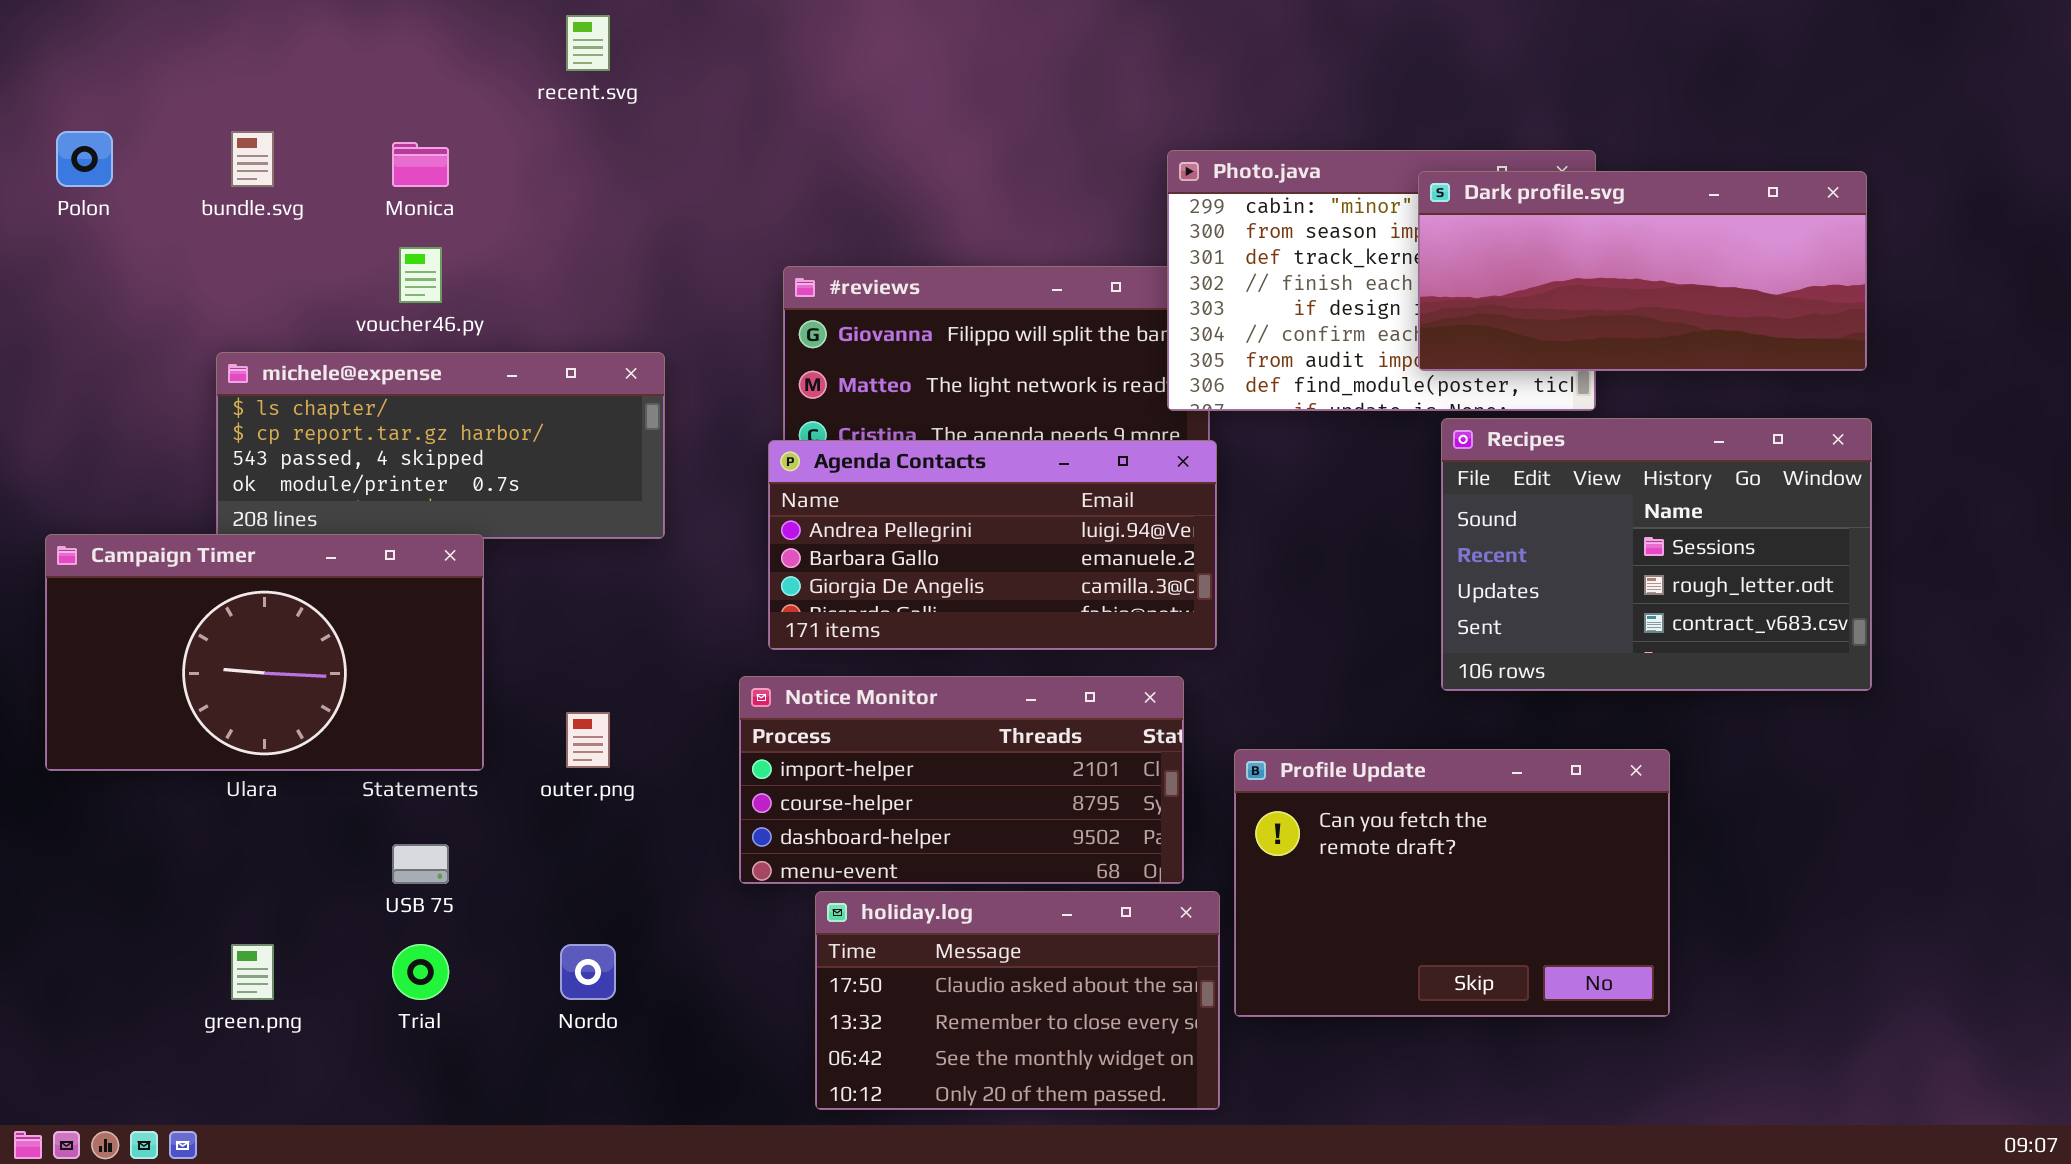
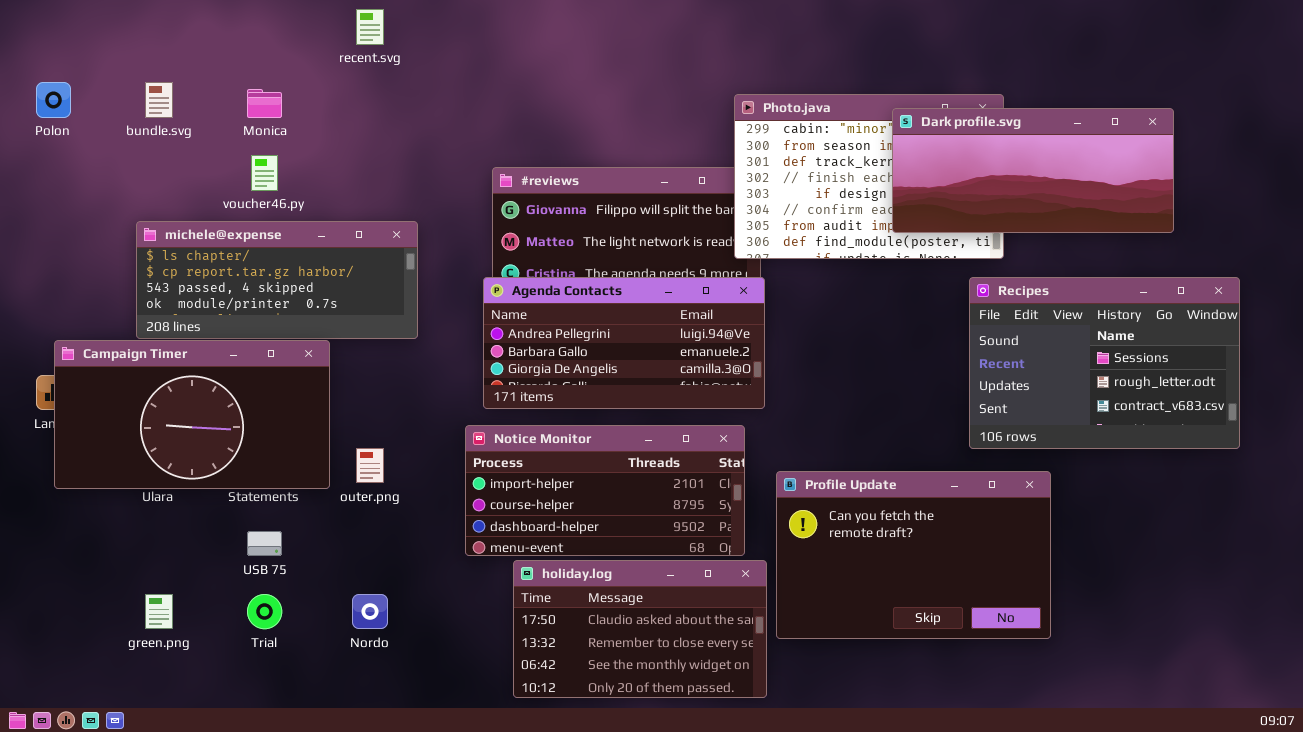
Recipes: [1441,418,1872,691] -> [969,277,1240,449], moved
Campaign Timer: [45,534,484,771] -> [54,340,330,489], moved

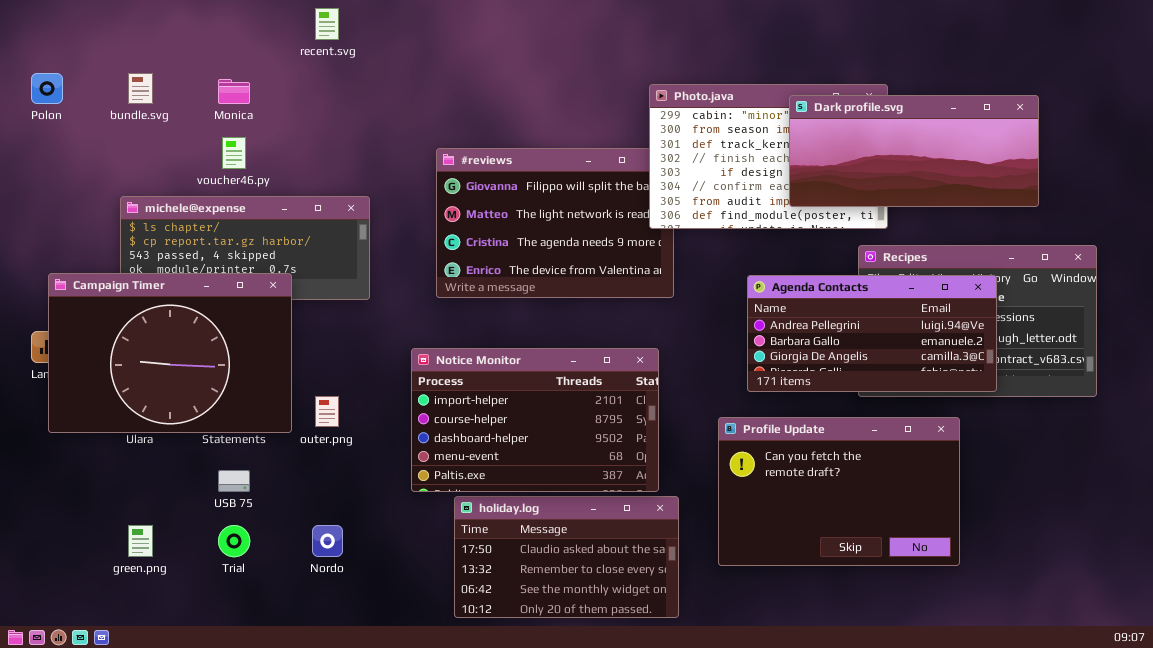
Agenda Contacts: [483,277,765,409] -> [747,275,997,392], moved
Campaign Timer: [54,340,330,489] -> [48,273,292,433], resized
Notice Monitor: [465,425,745,556] -> [411,348,659,492], resized
Profile Update: [776,471,1051,639] -> [718,417,960,566], moved

